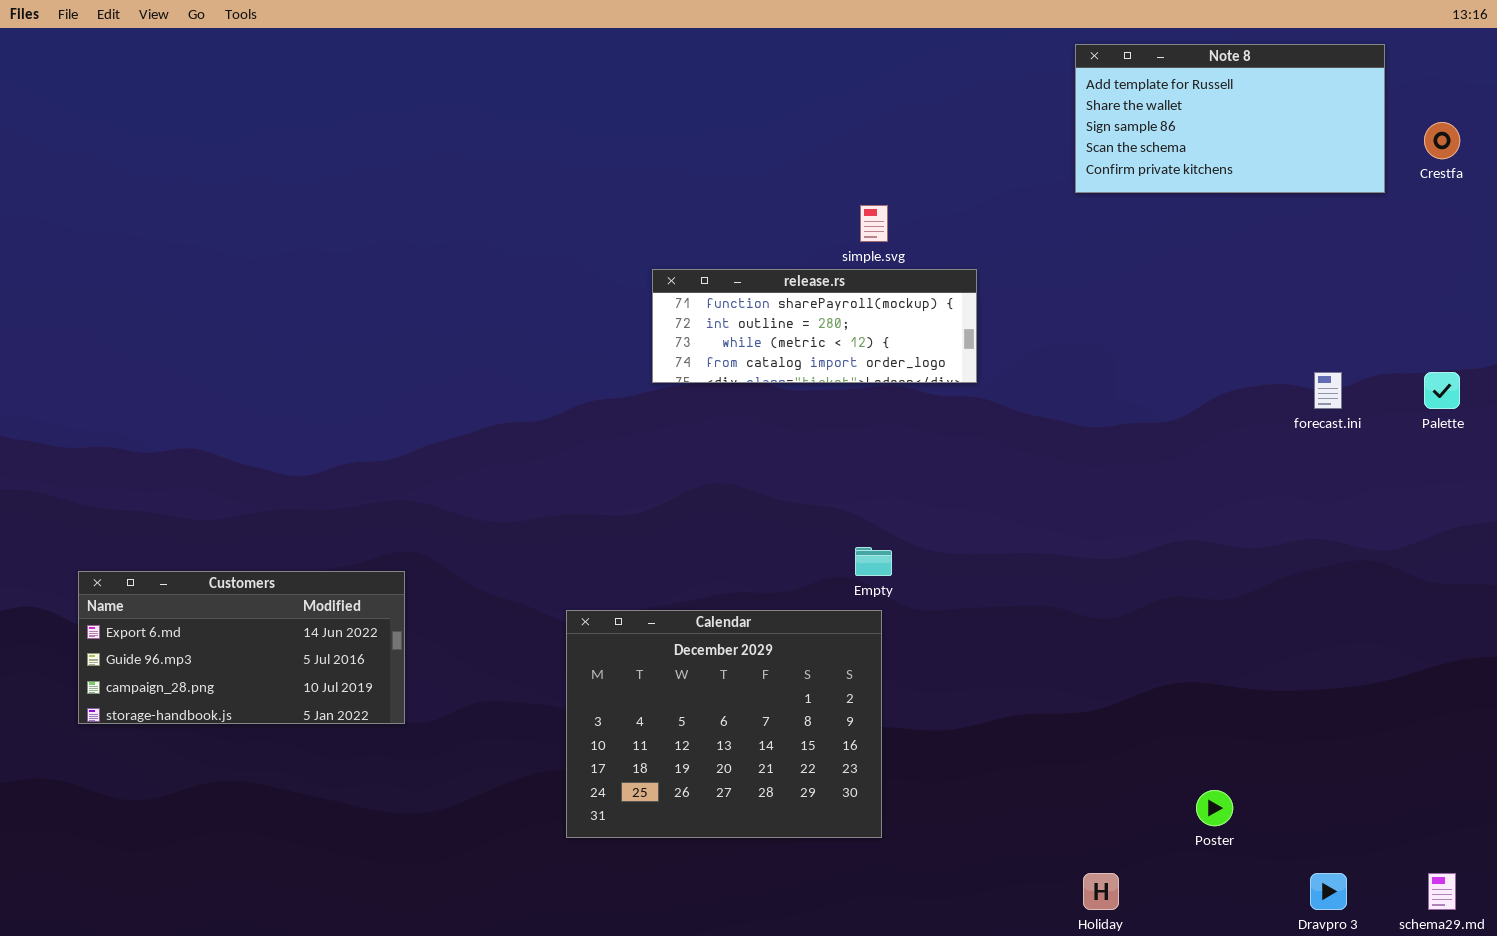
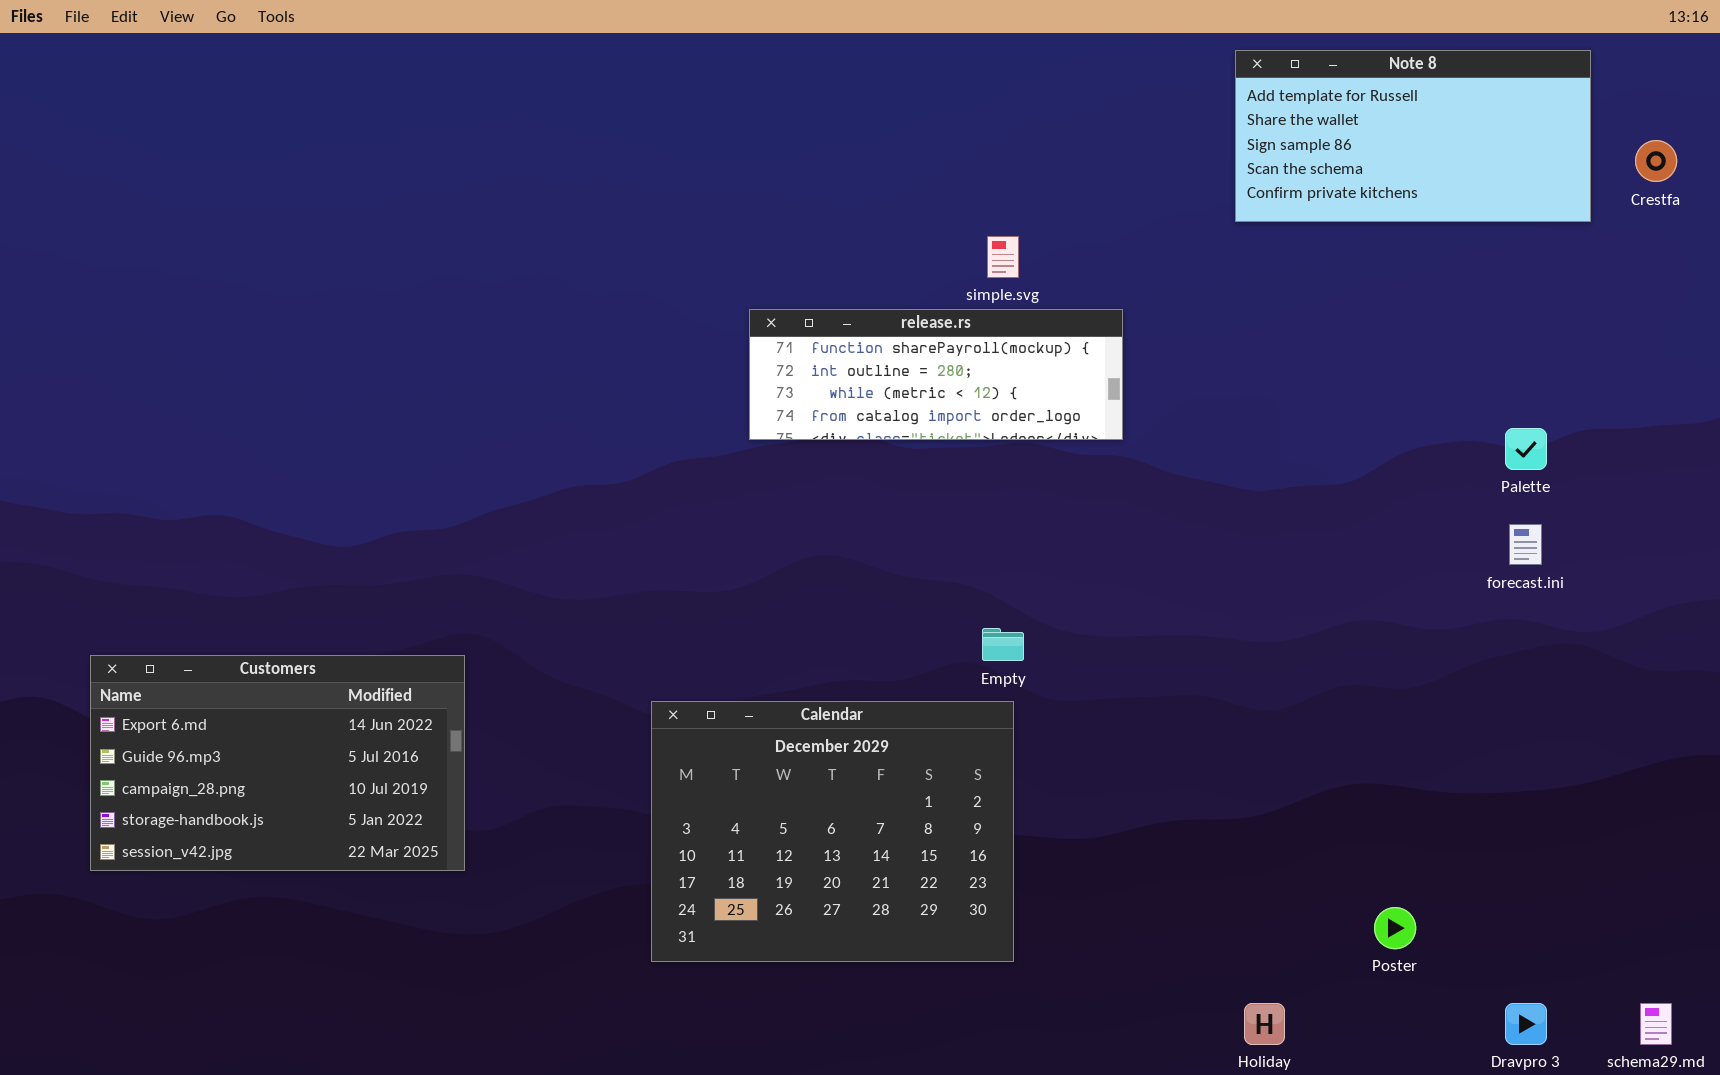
forecast.ini: [1314,372,1342,409] -> [1509,524,1542,565], moved
Palette: [1424,372,1460,409] -> [1505,428,1547,470], moved
Customers: [78,571,405,724] -> [90,655,465,871], resized

